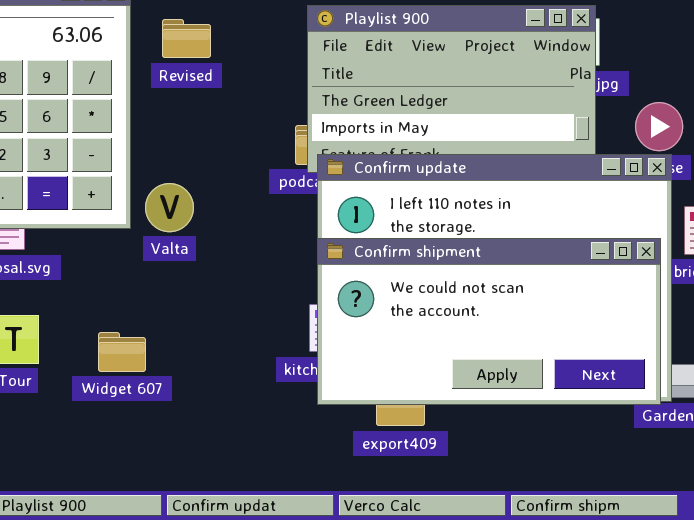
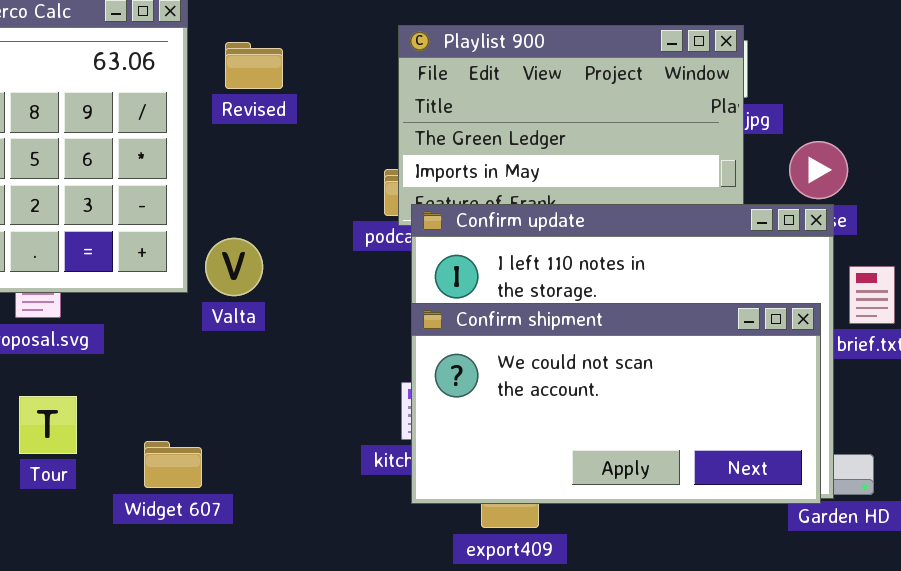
Widget 607: [98,332,146,372] -> [144,441,202,488], moved

